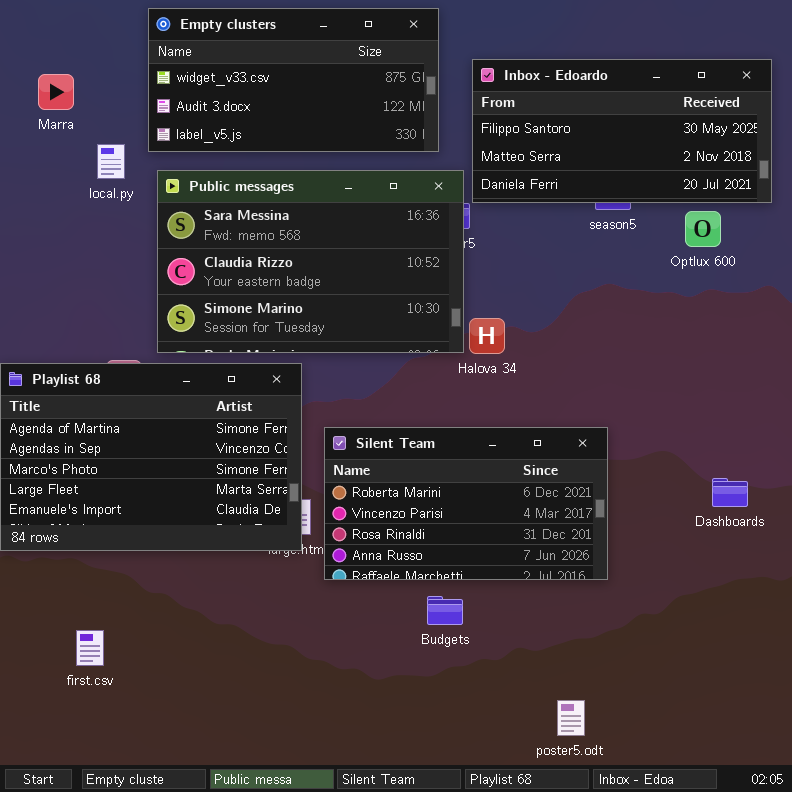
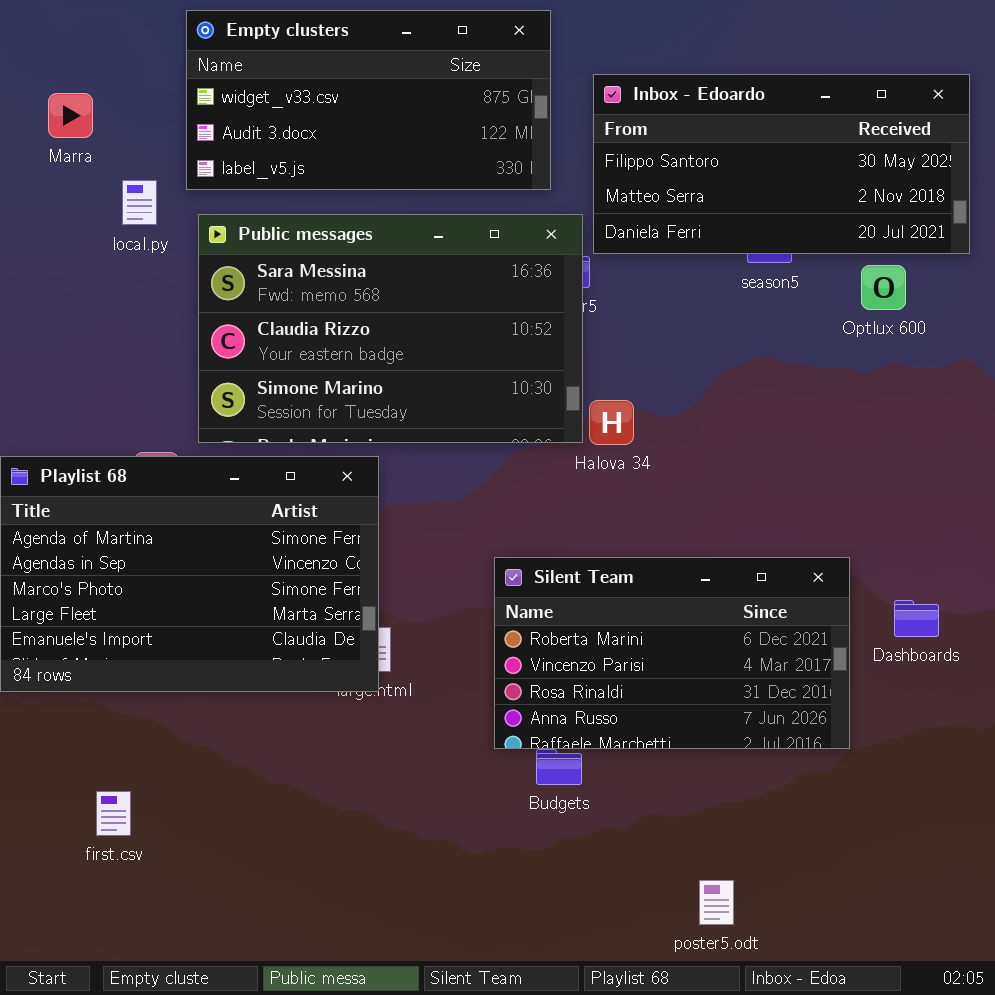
Silent Team: [324,427,608,580] -> [494,557,850,749], moved

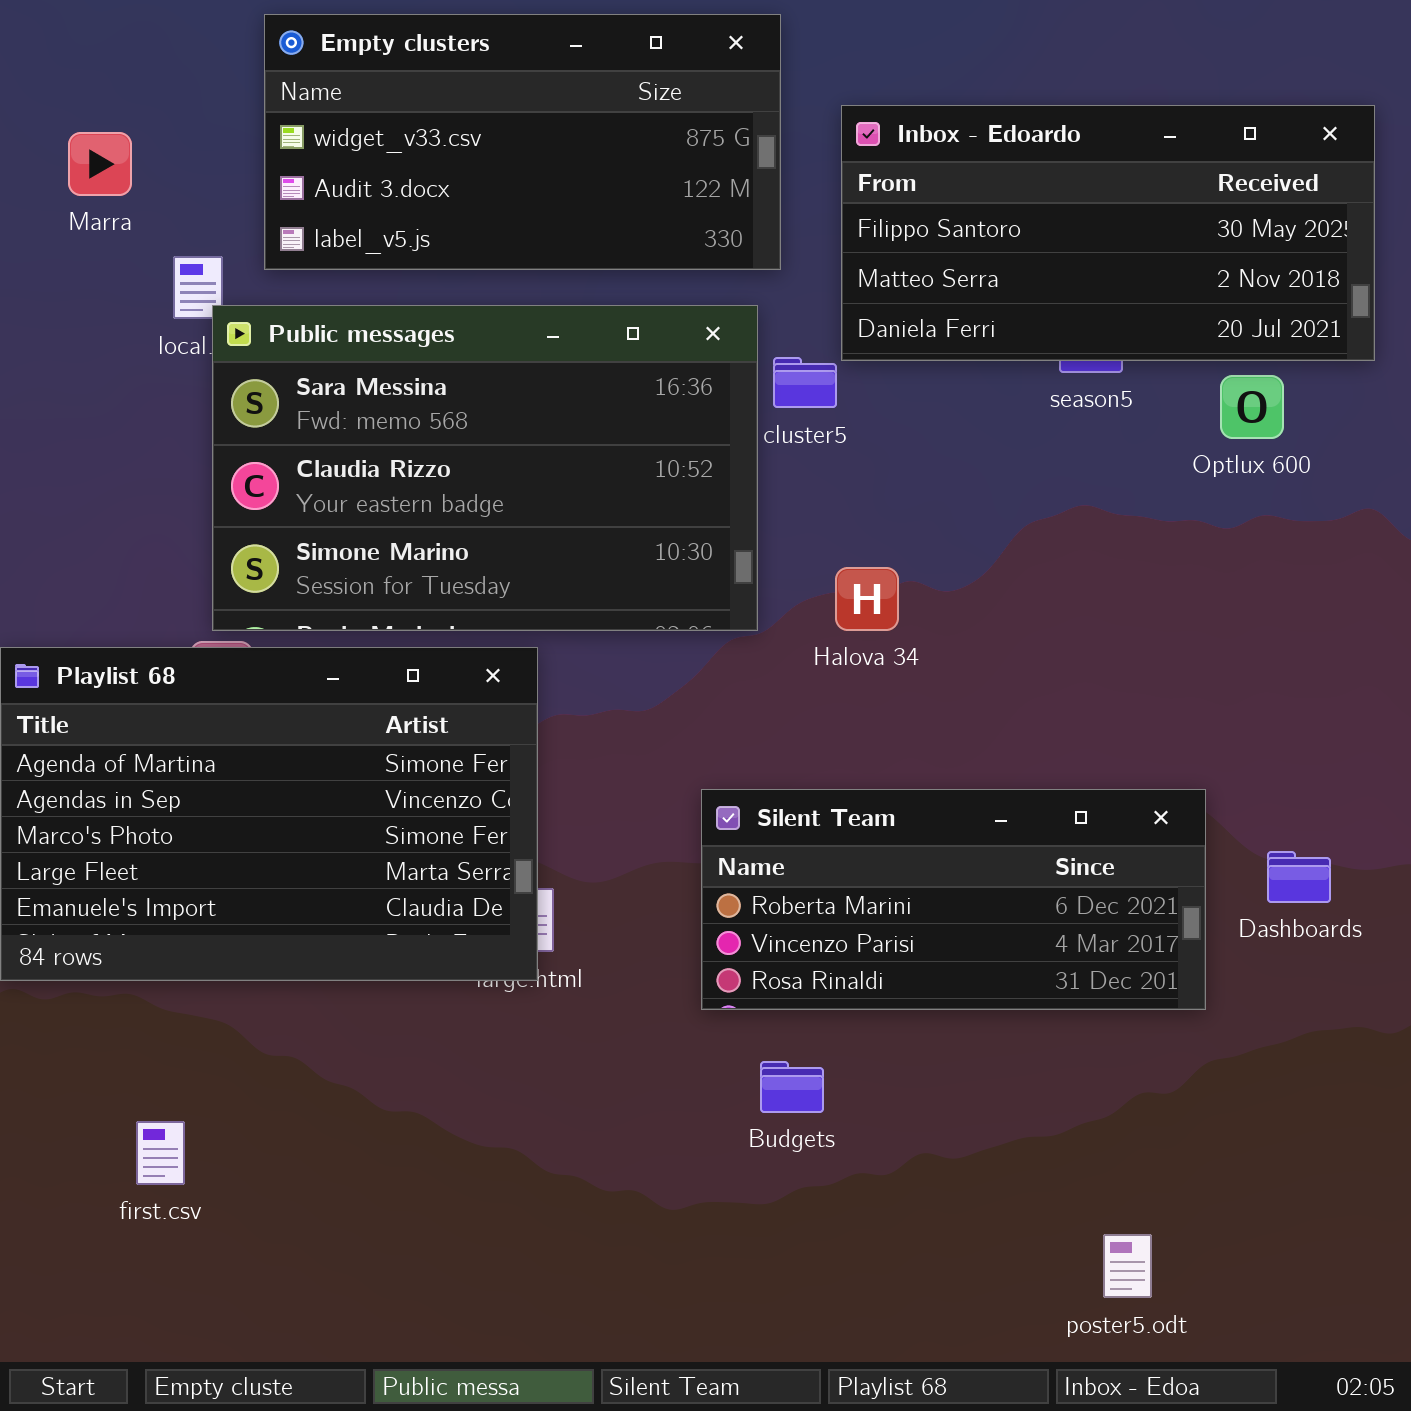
Public messages: [198,214,583,443] -> [212,305,758,631], moved
Silent Team: [494,557,850,749] -> [701,789,1206,1010], resized
poster5.odt: [699,880,734,925] -> [1103,1234,1152,1298], moved

